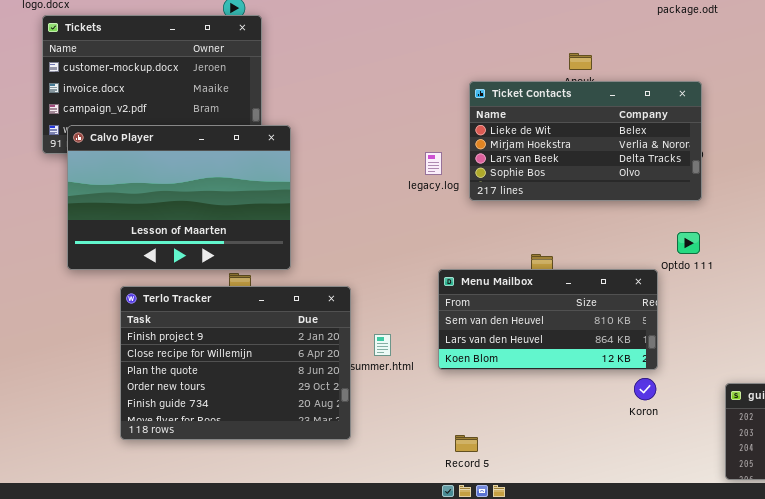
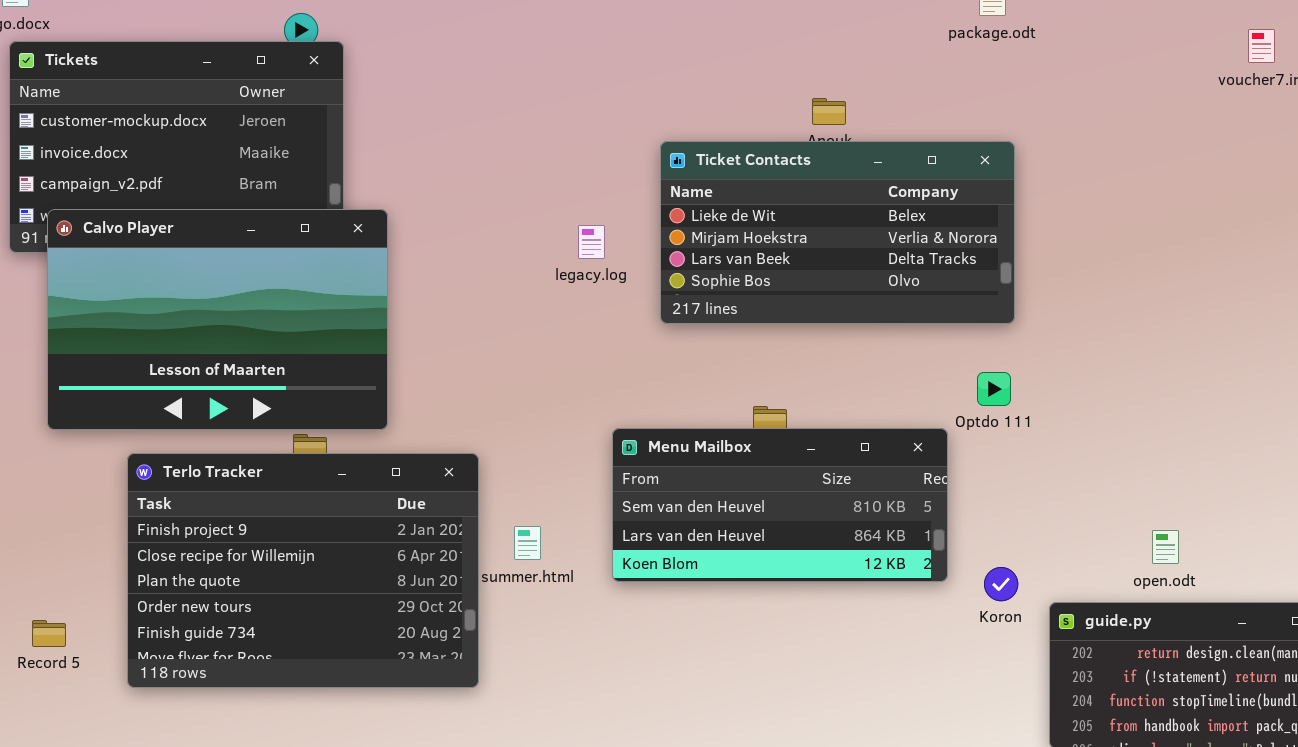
legacy.log: [425,152,442,175] -> [578,225,605,259], moved
Koron: [634,378,656,400] -> [984,567,1018,601], moved
Record 5: [455,435,478,452] -> [32,620,66,647], moved

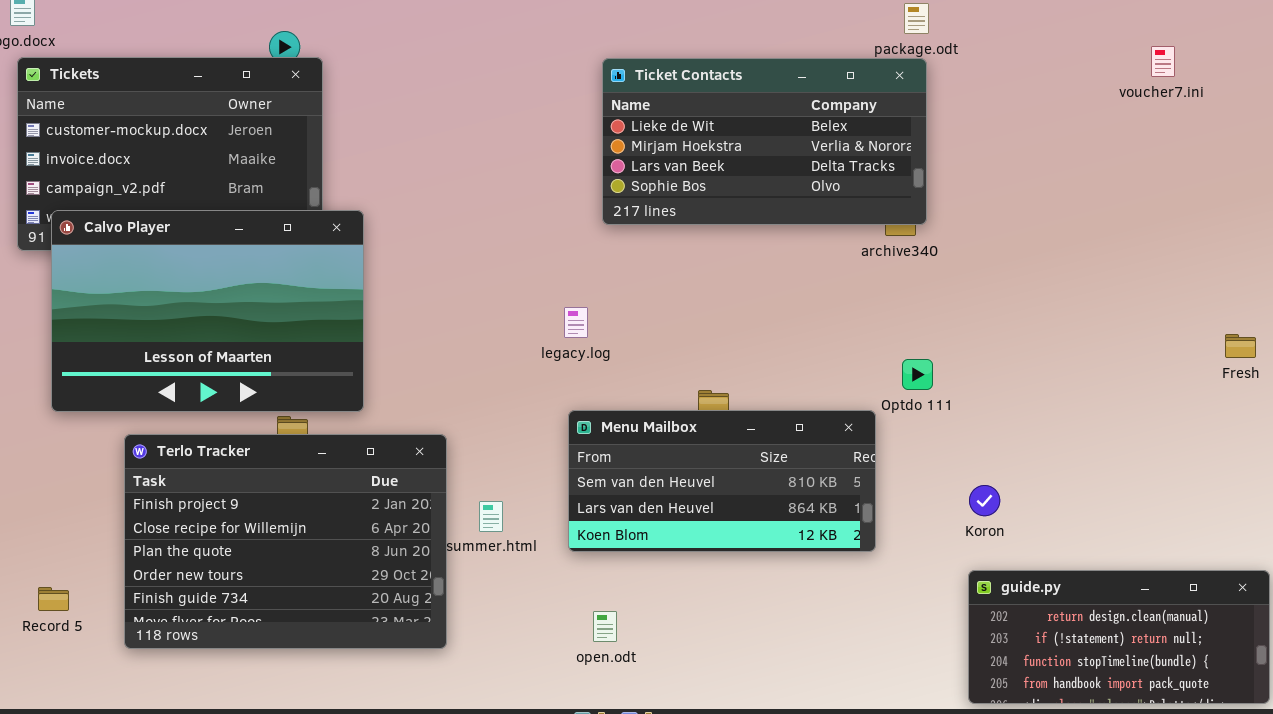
Ticket Contacts: [660,141,1015,324] -> [602,58,927,225], moved
legacy.log: [578,225,605,259] -> [564,307,588,338], moved
open.odt: [1152,530,1179,564] -> [593,611,617,642], moved
Koron: [984,567,1018,601] -> [969,485,1000,516], moved

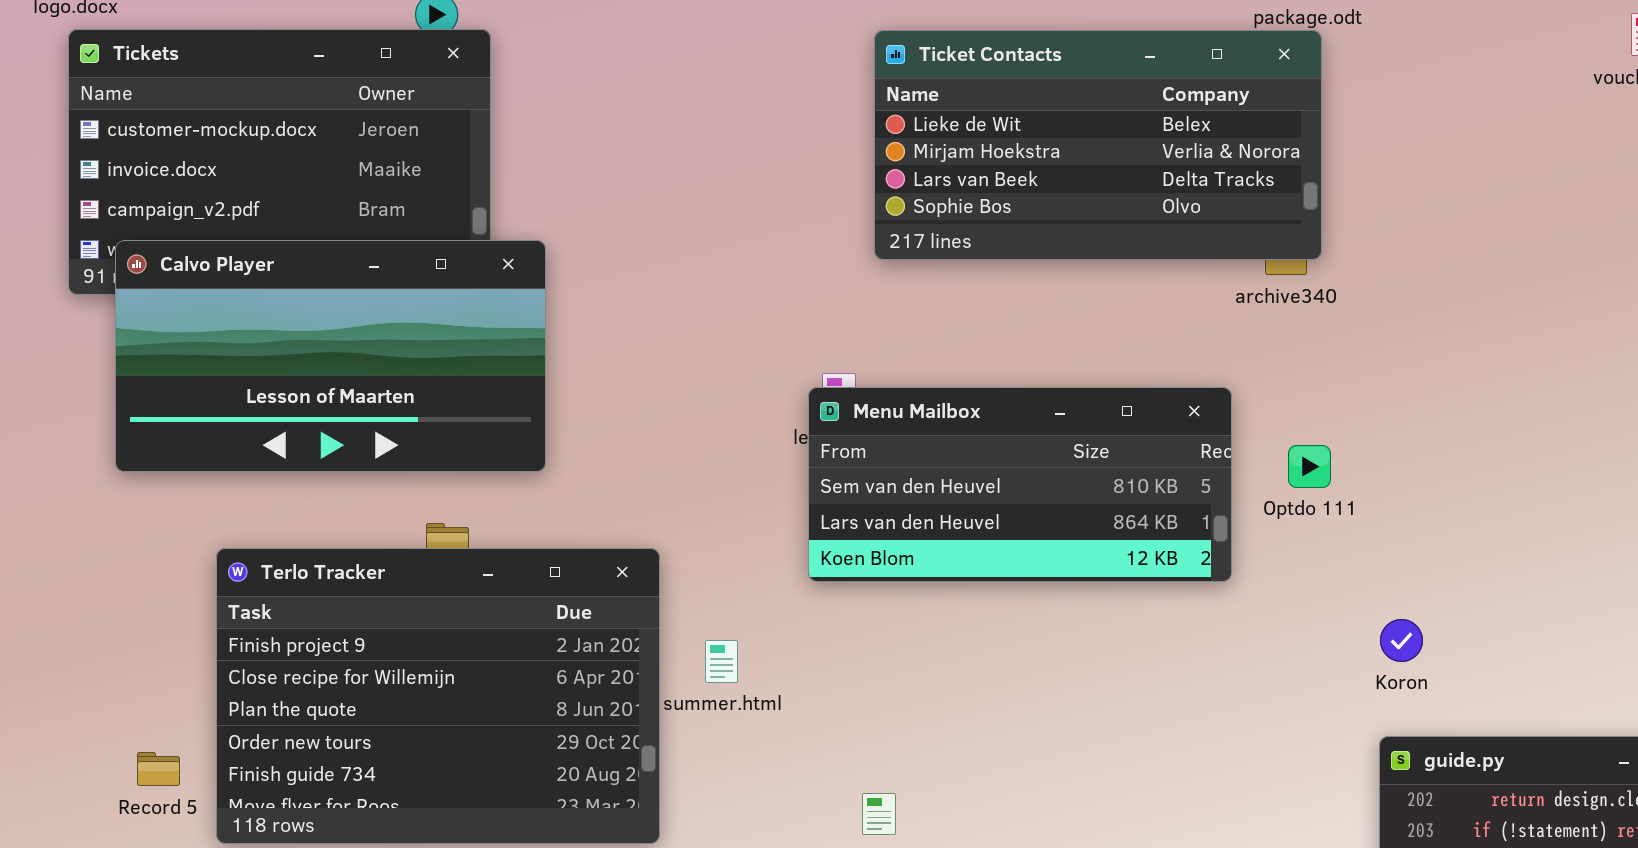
Calvo Player: [51,210,364,412] -> [115,240,546,472], resized
Menu Mailbox: [568,410,876,552] -> [808,387,1232,582], moved
Record 5: [38,587,69,611] -> [137,752,180,786], moved

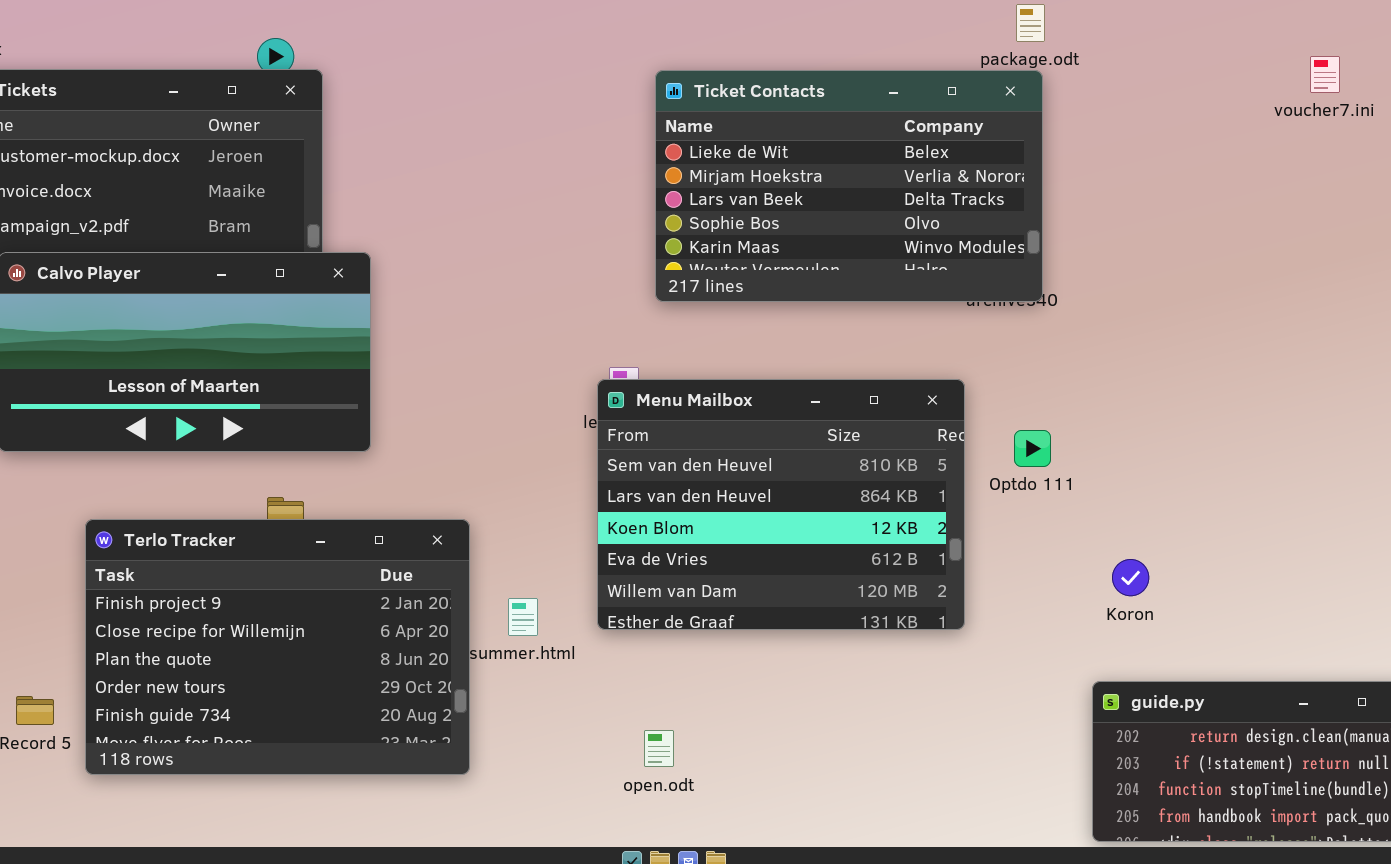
Ticket Contacts: [874,30,1322,260] -> [655,70,1043,302], resized
Menu Mailbox: [808,387,1232,582] -> [597,379,965,630], resized
Koron: [1380,619,1423,662] -> [1112,559,1149,596], moved

